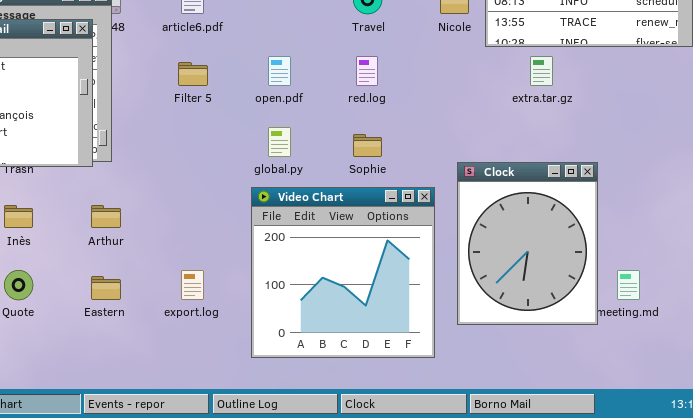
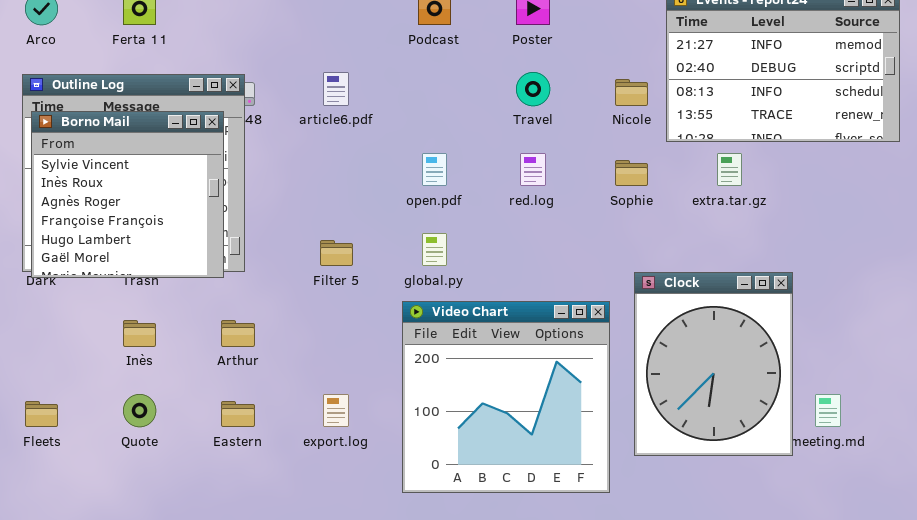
Filter 5: [178,62,208,86] -> [320,240,353,266], moved
Sophie: [353,134,382,157] -> [615,160,648,186], moved

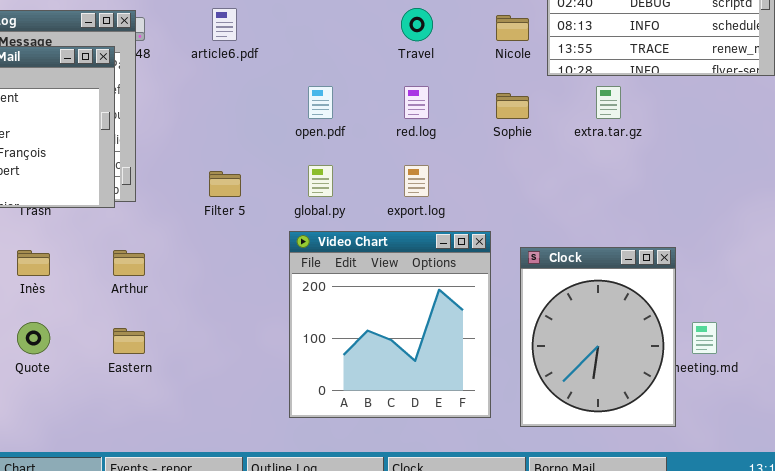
Clock: [634,272,793,456] -> [520,247,676,427], moved
export.log: [323,394,349,427] -> [404,165,429,197], moved

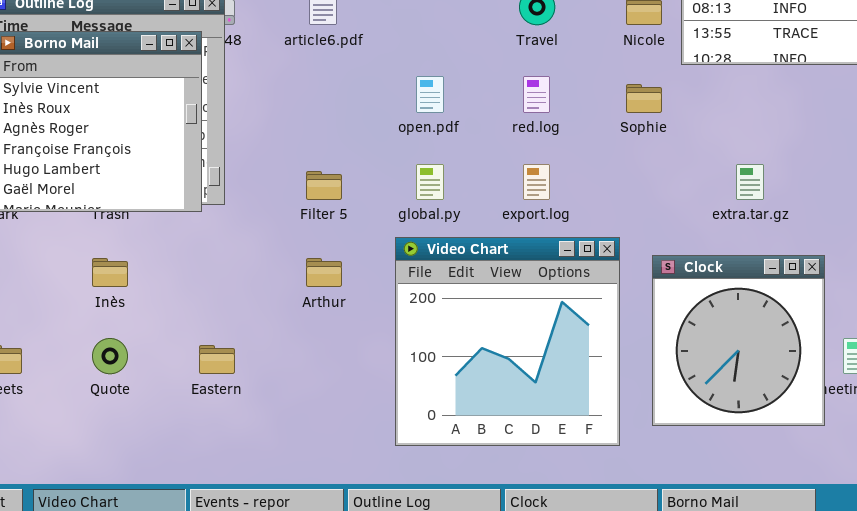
extra.tar.gz: [596,86,621,119] -> [736,164,764,200], moved
Clock: [520,247,676,427] -> [652,255,825,426], resized
Arthur: [113,250,145,276] -> [306,258,342,287], moved

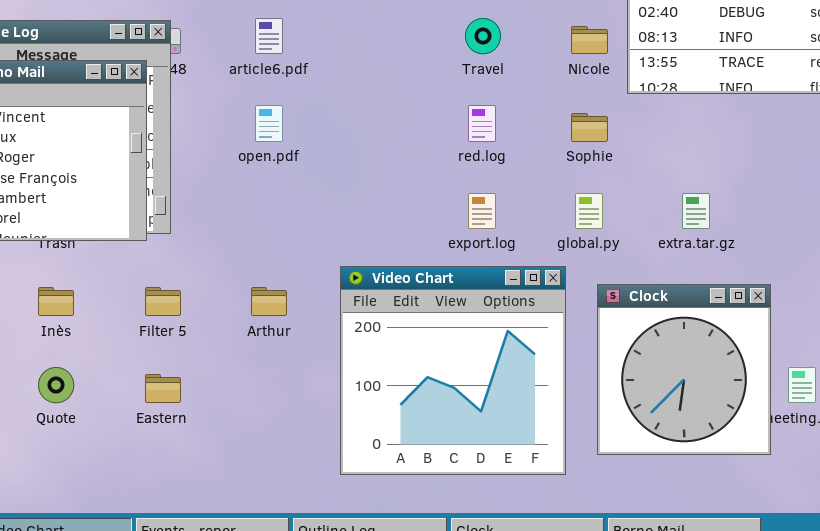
open.pdf: [416,76,444,113] -> [255,105,283,142], moved
global.py: [416,164,444,200] -> [575,193,603,229], moved
Filter 5: [306,171,342,200] -> [145,287,181,316], moved

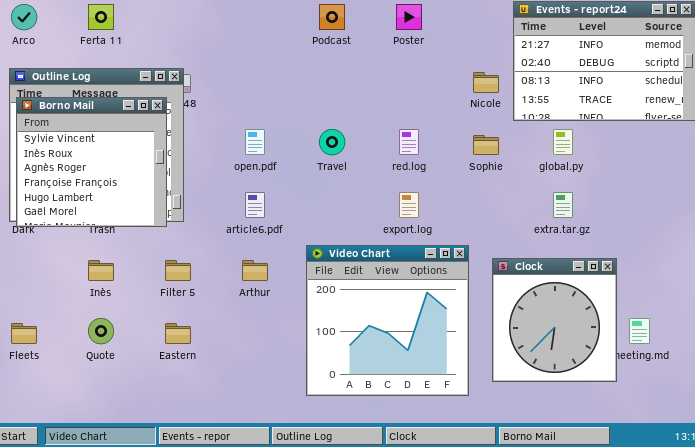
article6.pdf: [255,18,283,54] -> [245,192,265,218], moved
Travel: [465,18,501,54] -> [319,129,345,155], moved
global.py: [575,193,603,229] -> [553,129,573,155], moved

